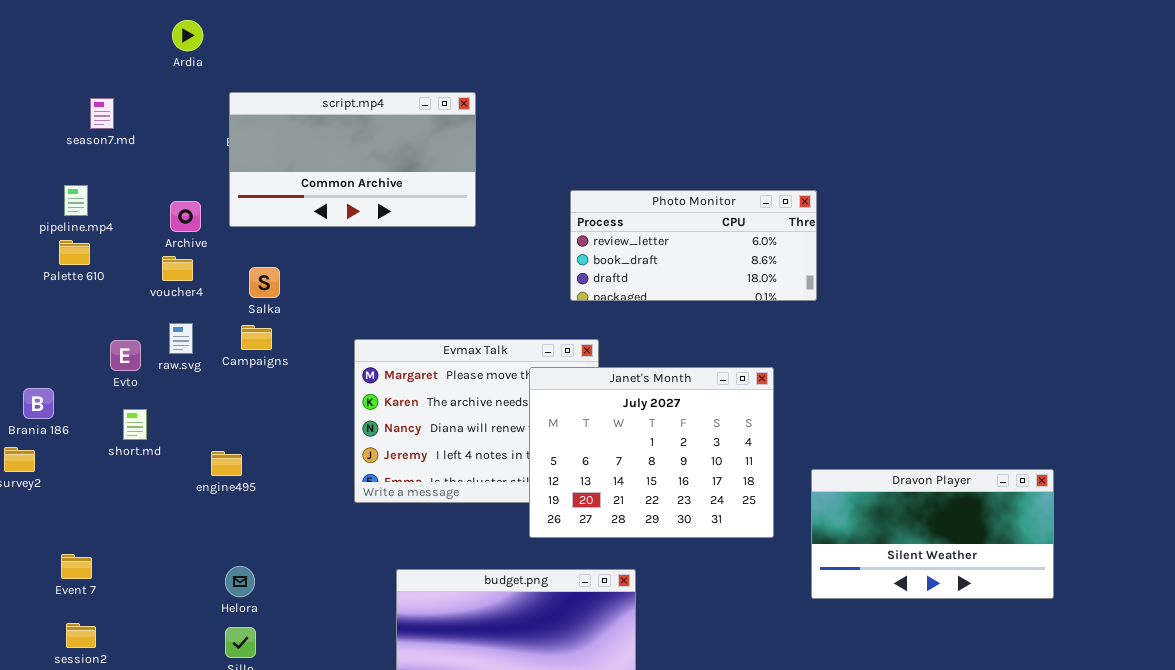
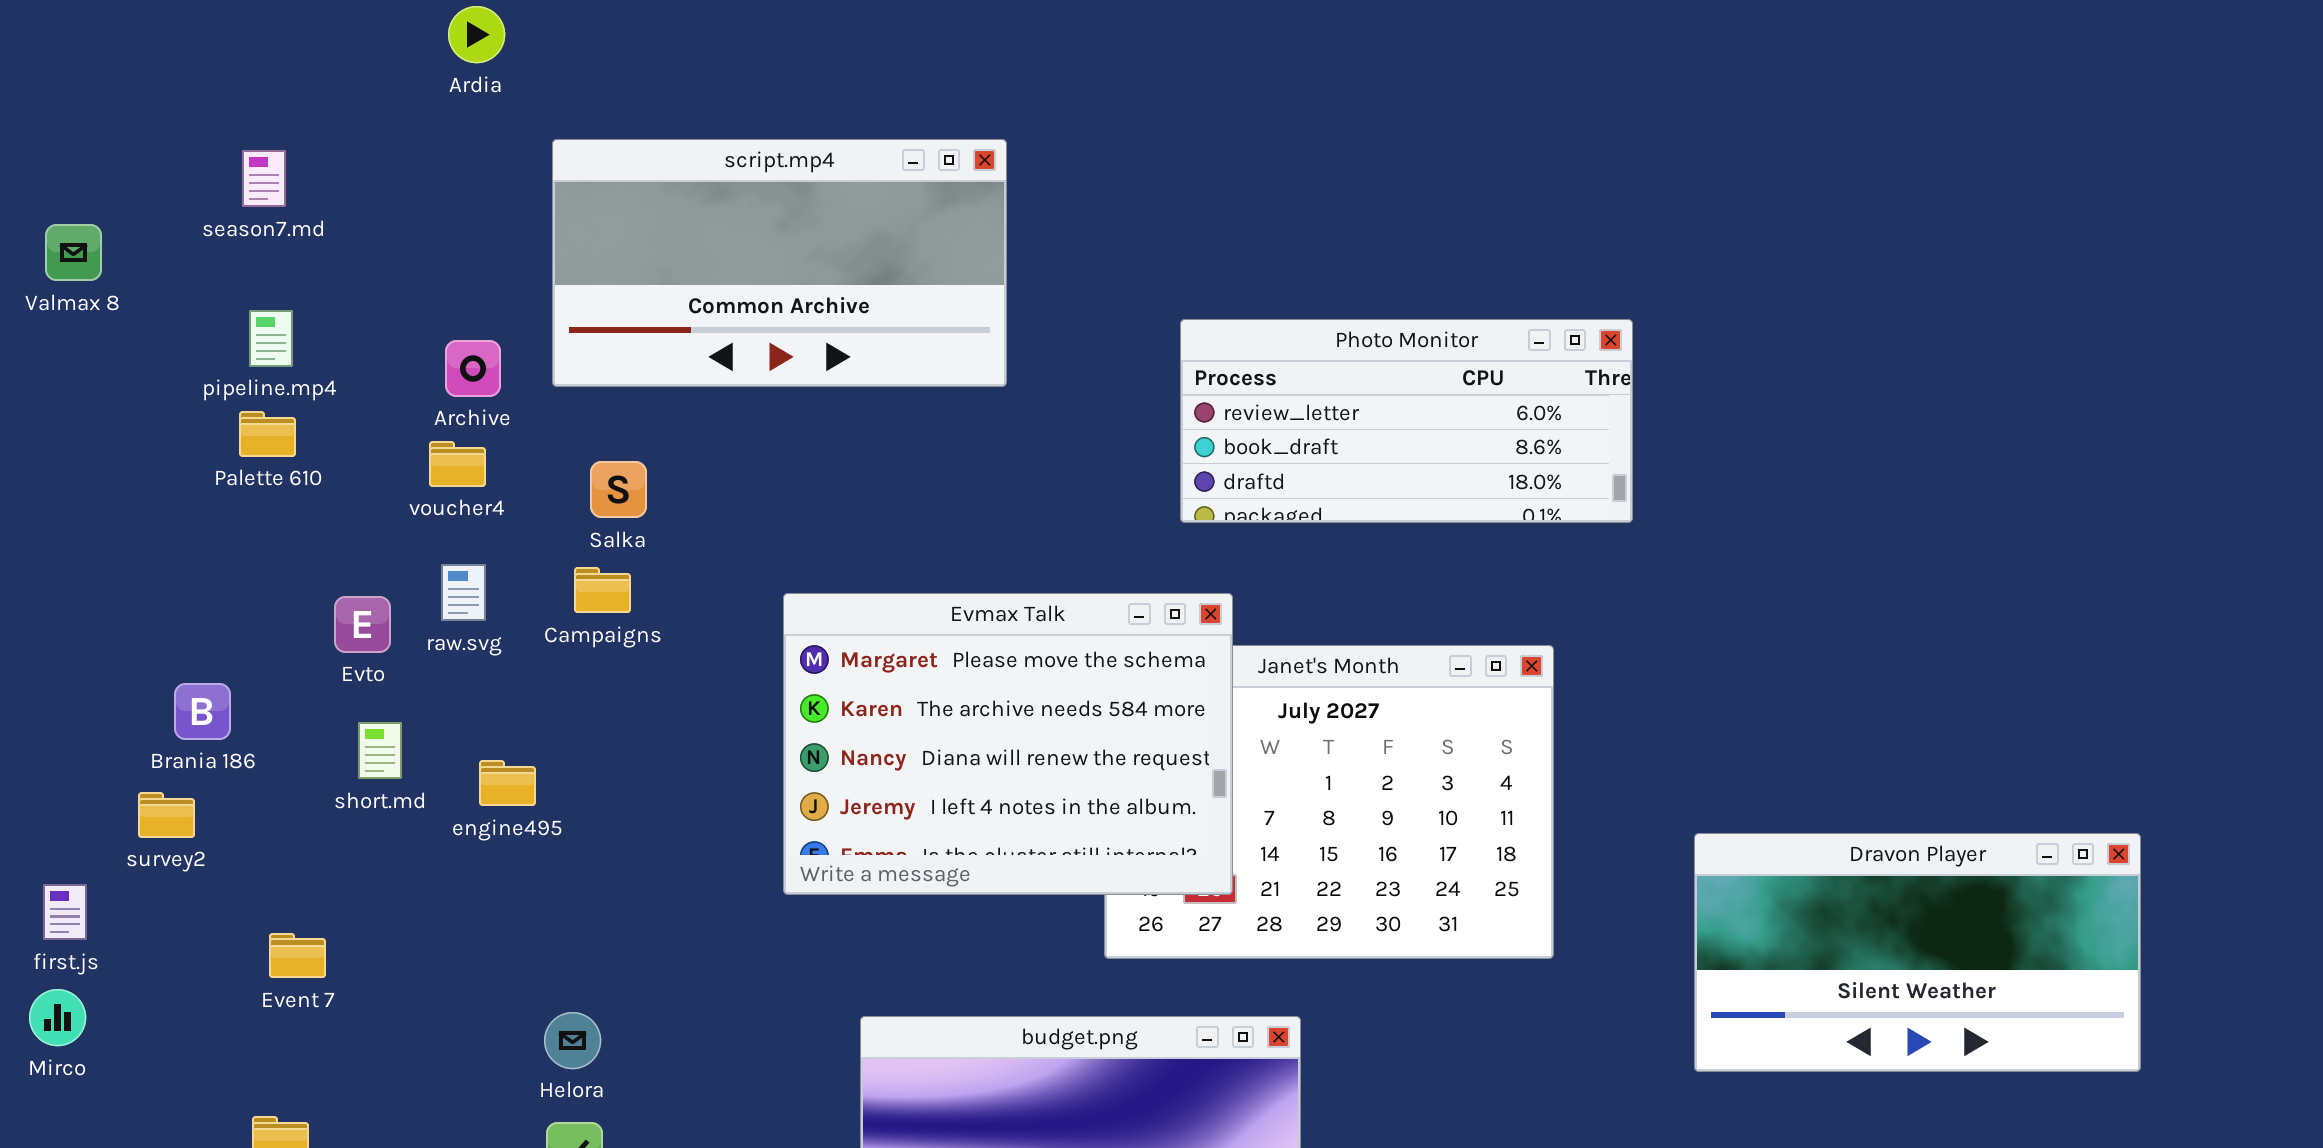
season7.md: [90,98,114,129] -> [242,150,286,207], moved
Evmax Talk: [354,339,599,503] -> [783,593,1233,895], raised
engine495: [211,451,242,476] -> [479,760,536,806], moved
Dravon Player: [811,469,1054,599] -> [1694,833,2141,1072], moved
Event 7: [61,554,92,579] -> [269,933,326,978], moved

